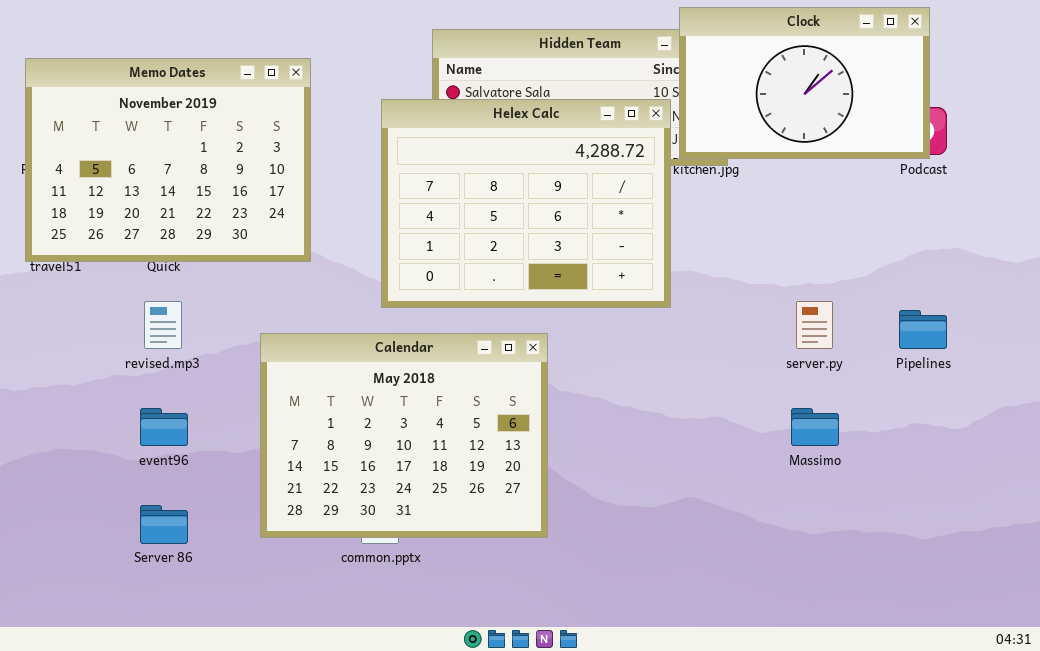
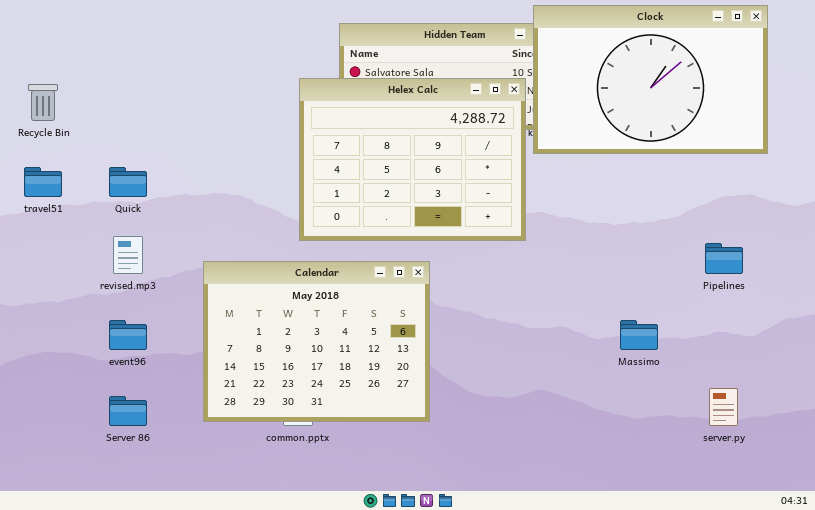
Clock: [679,7,930,159] -> [533,5,768,154], resized
Memo Dates: [25,58,311,262] -> none, closed
server.py: [796,301,833,349] -> [709,388,738,426], moved

